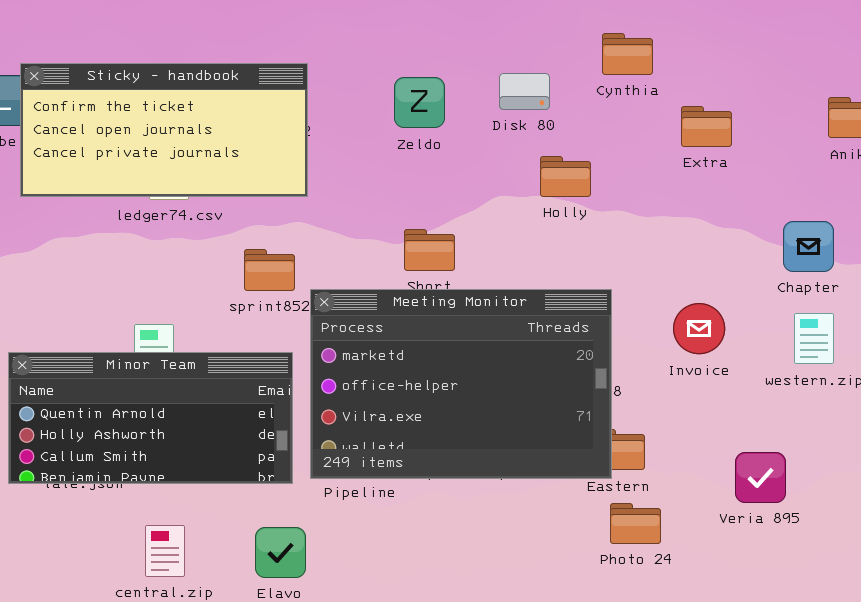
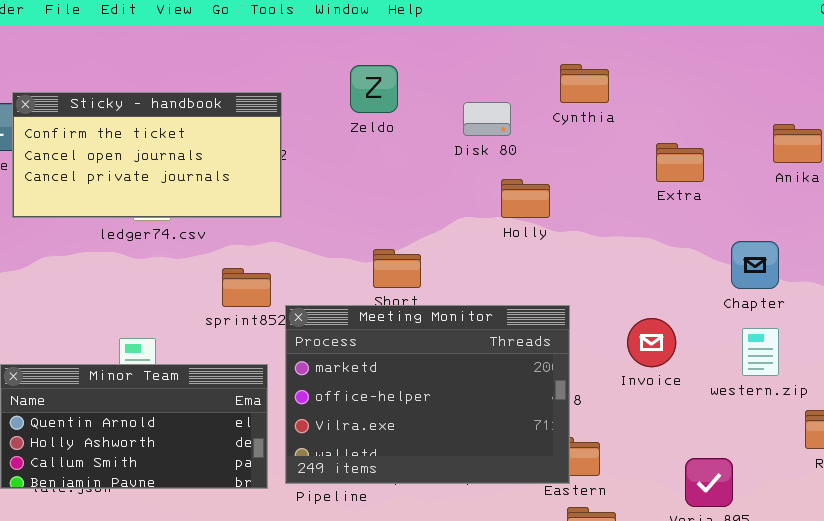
Zeldo: [394,77,445,128] -> [350,65,398,113], moved
Extra: [681,106,732,147] -> [656,143,704,182], moved

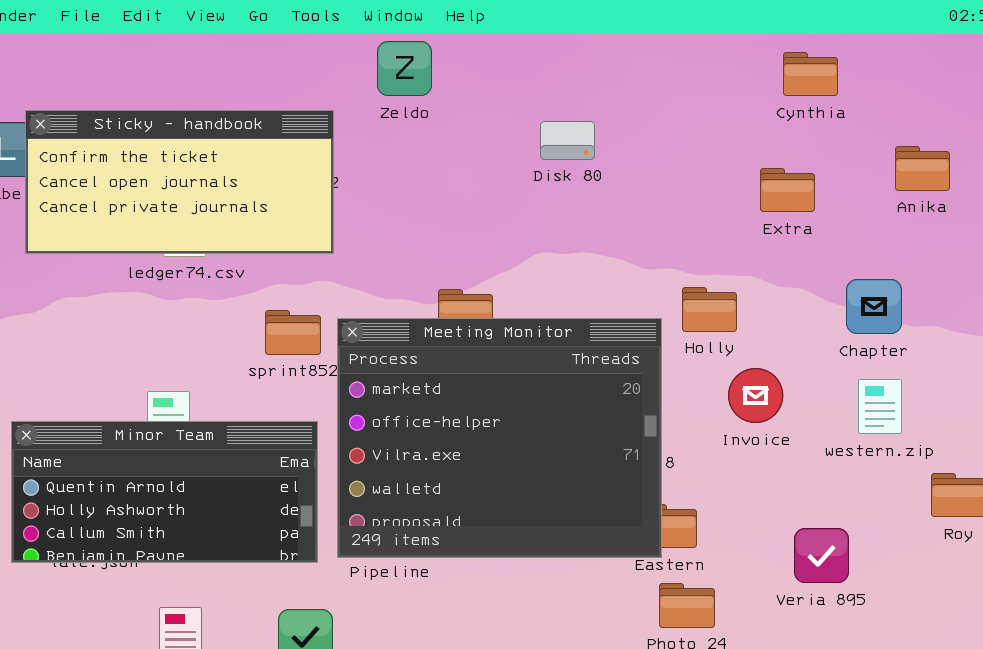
Cynthia: [560,64,609,103] -> [783,52,838,96], moved
Zeldo: [350,65,398,113] -> [377,41,432,96], moved
Holly: [501,179,550,218] -> [682,287,737,332], moved
Meeting Monitor: [285,305,570,484] -> [337,318,662,558], resized

